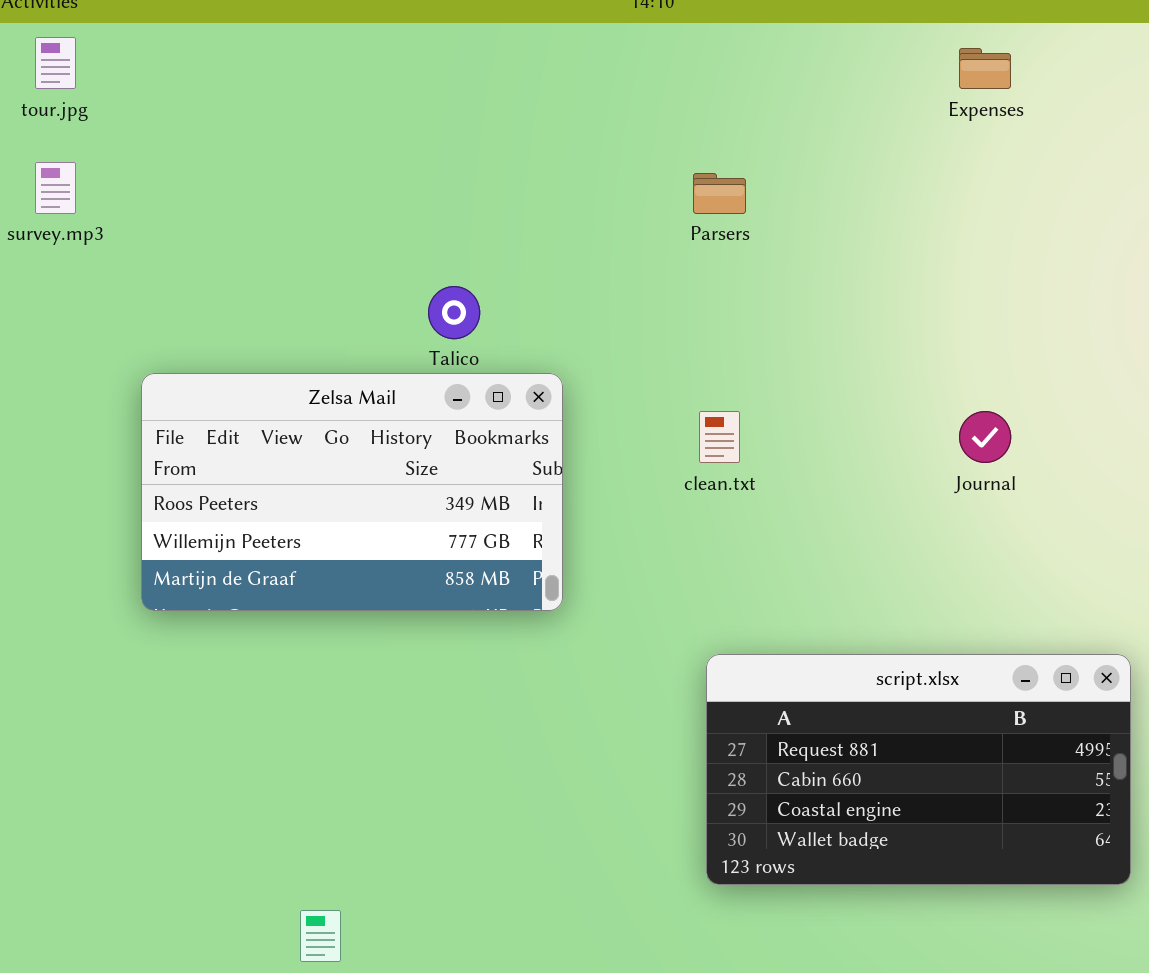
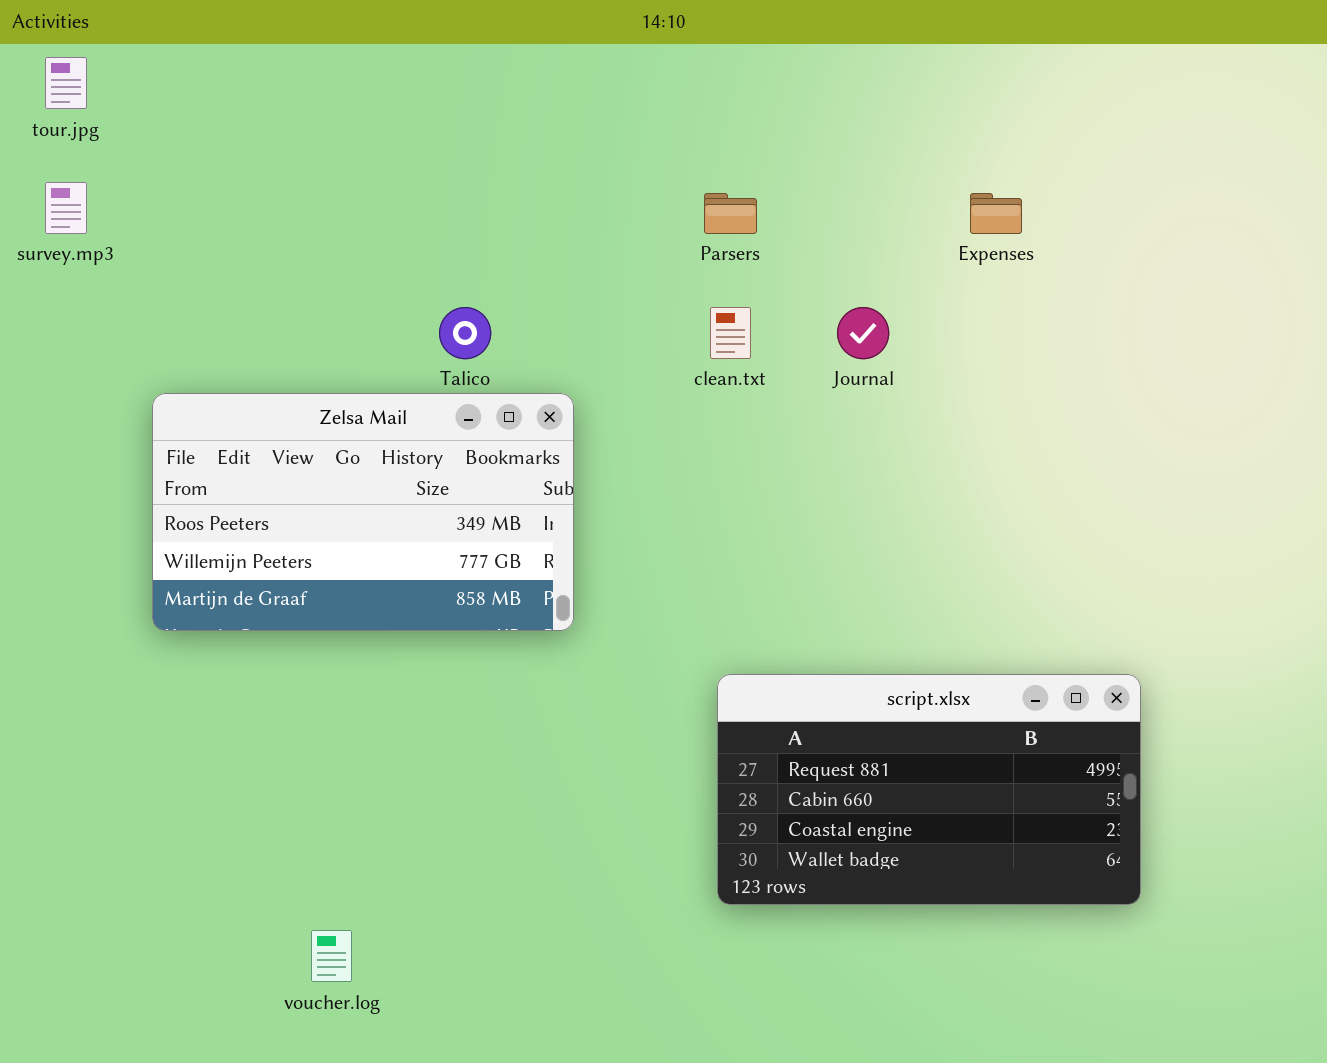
Expenses: [959,48,1011,89] -> [970,193,1022,234], moved
clean.txt: [699,411,740,463] -> [710,307,751,359], moved
Journal: [959,411,1011,463] -> [837,307,889,359], moved

